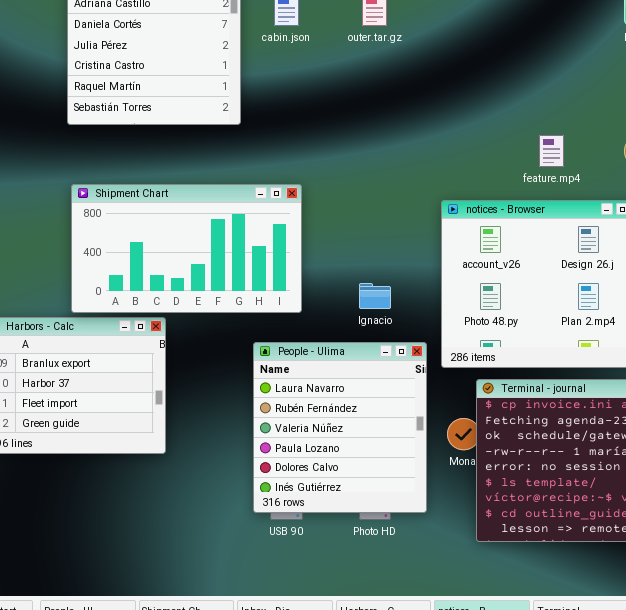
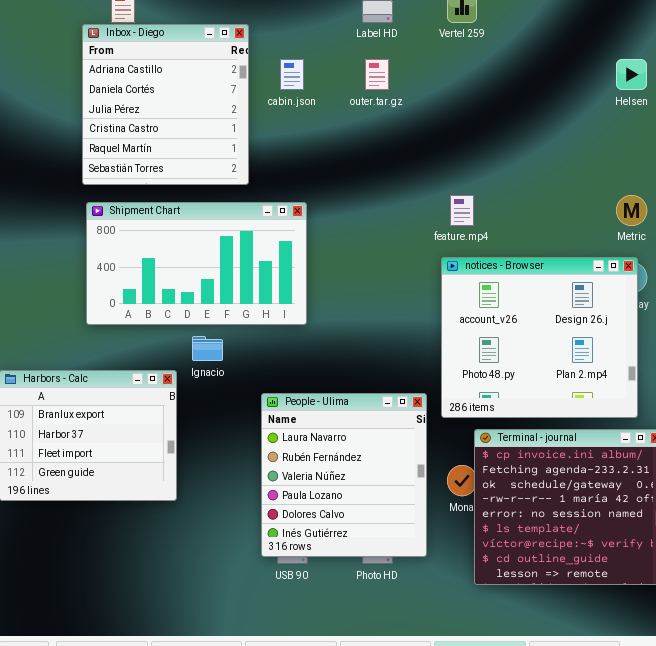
feature.mp4: [539,135,564,167] -> [450,195,474,226], moved
Shipment Chart: [71,184,302,313] -> [86,202,307,325], moved
Ignacio: [359,283,391,309] -> [192,336,223,361], moved

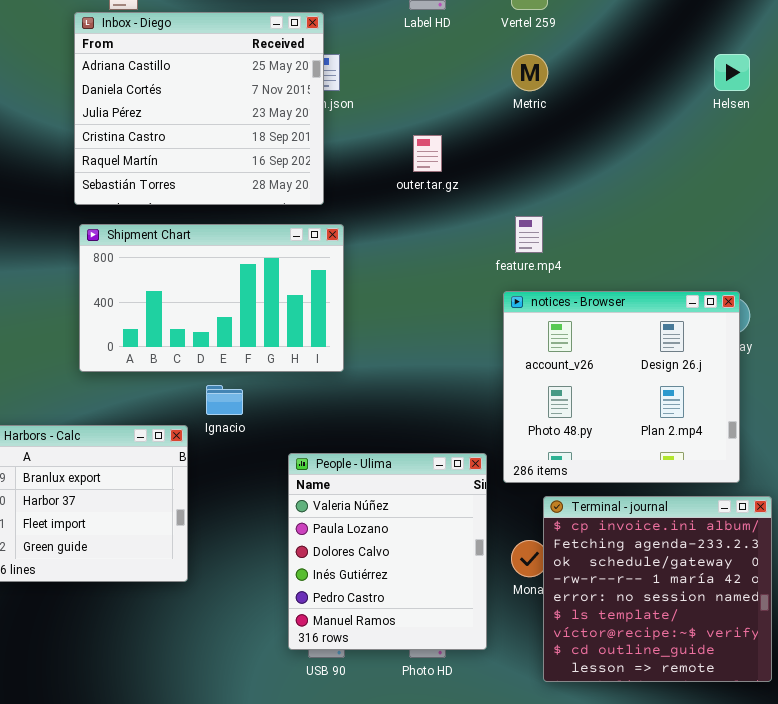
Inbox - Diego: [82,24,249,185] -> [74,12,324,205], resized
outer.tar.gz: [365,59,389,90] -> [413,135,442,172], moved
Metric: [616,195,647,226] -> [511,54,548,91], moved
People - Ulima: [261,393,427,557] -> [288,453,487,650], scrolled down 2 rows

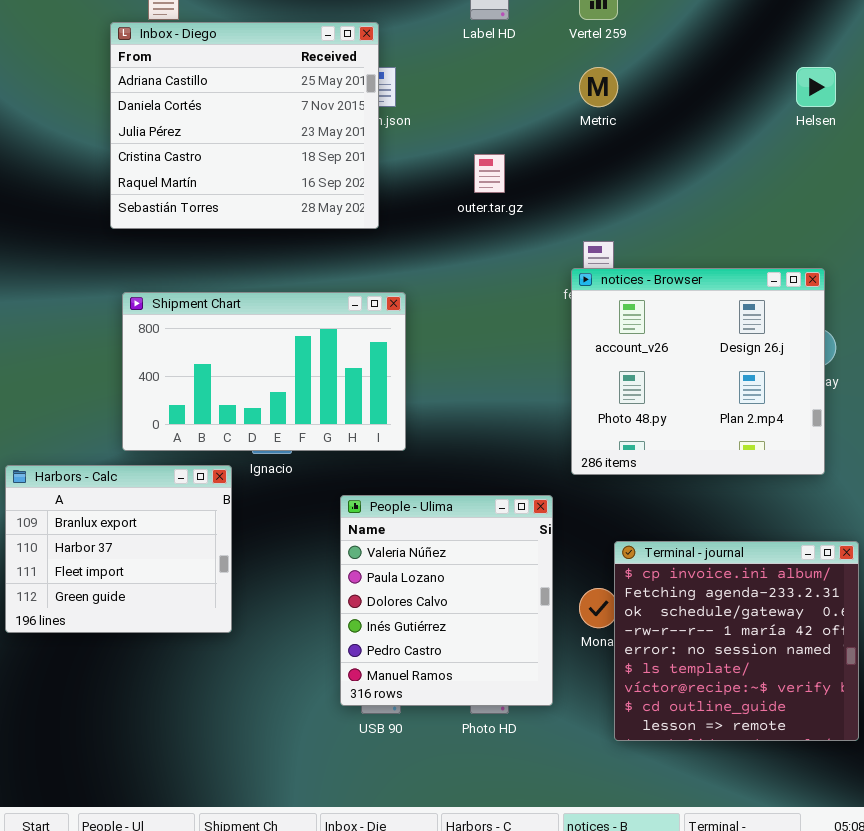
Shipment Chart: [79,224,344,372] -> [122,292,406,451], moved
notices - Browser: [503,291,740,483] -> [571,268,825,475], moved

